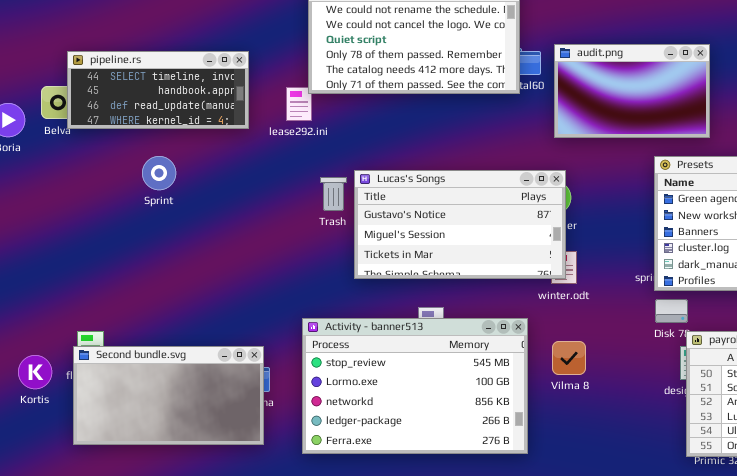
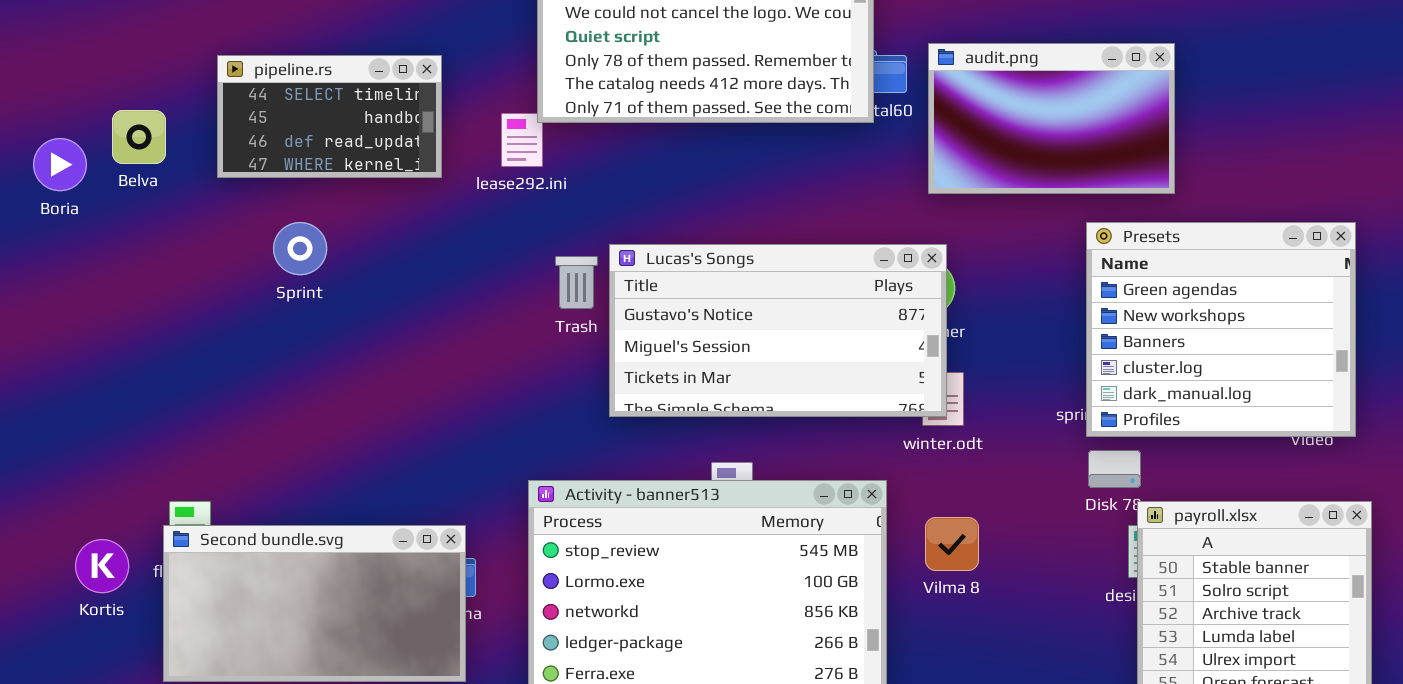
pipeline.rs: [67,51,249,129] -> [217,55,442,178], resized

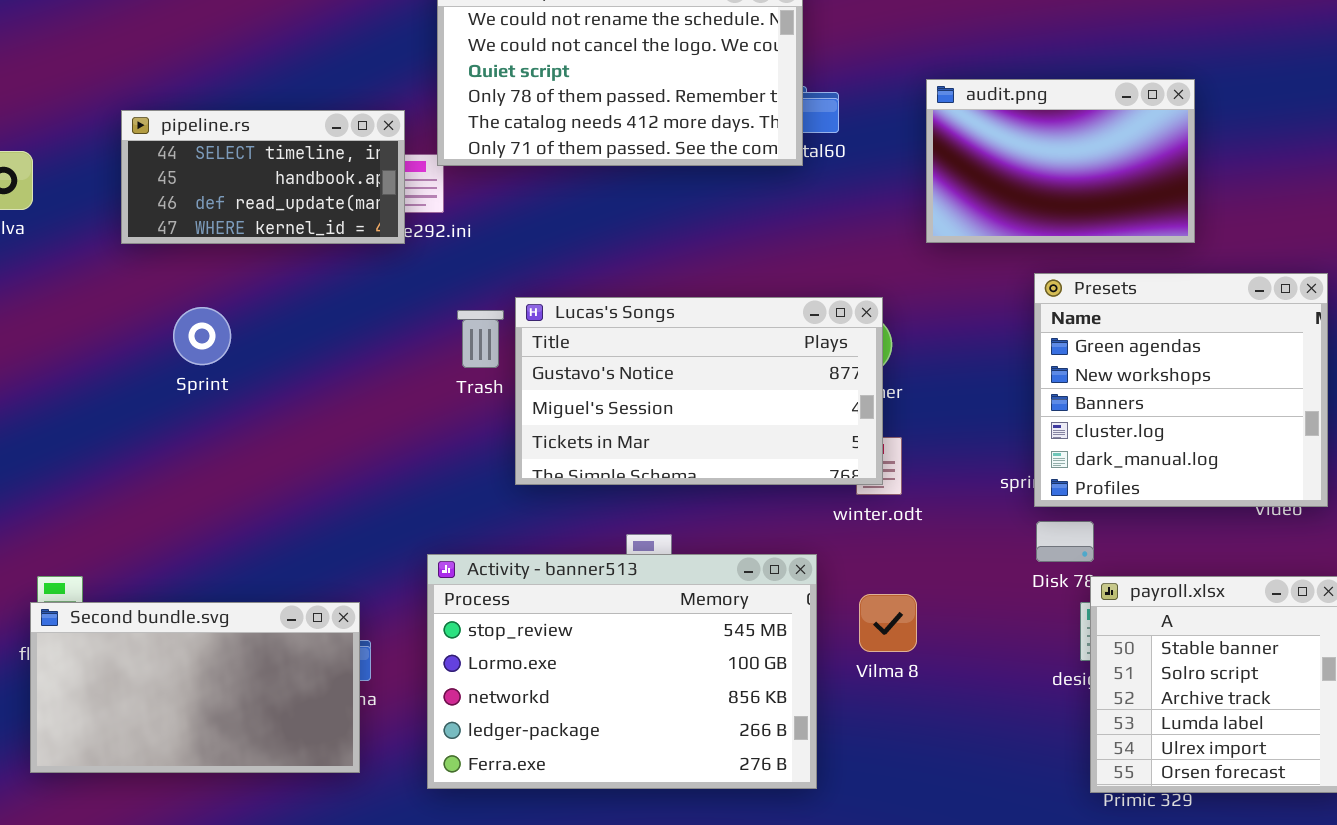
audit.png: [928,43,1175,194] -> [926,79,1195,243], moved
pipeline.rs: [217,55,442,178] -> [121,110,405,244], moved, resized
Sprint: [273,222,327,275] -> [173,307,231,365], moved

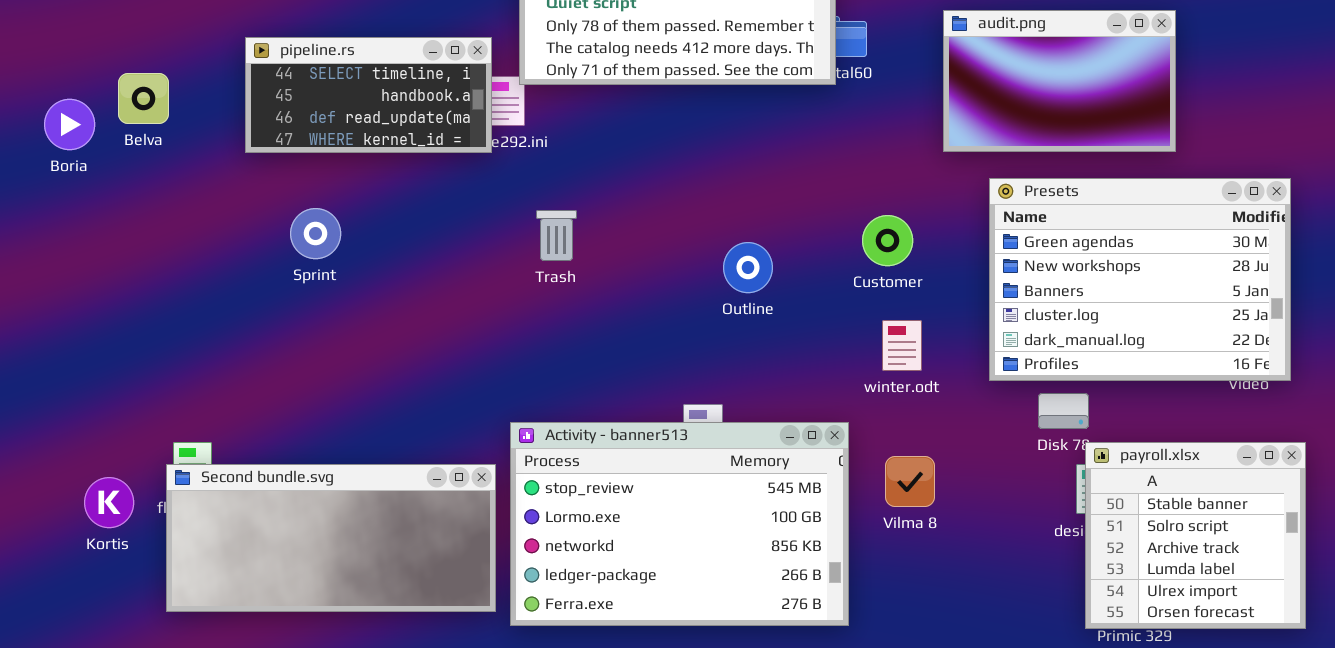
Presets: [1034,273,1328,507] -> [989,178,1291,381], resized
Lucas's Songs: [515,297,883,485] -> none, closed
Second bundle.svg: [30,602,360,773] -> [166,464,496,612], resized

